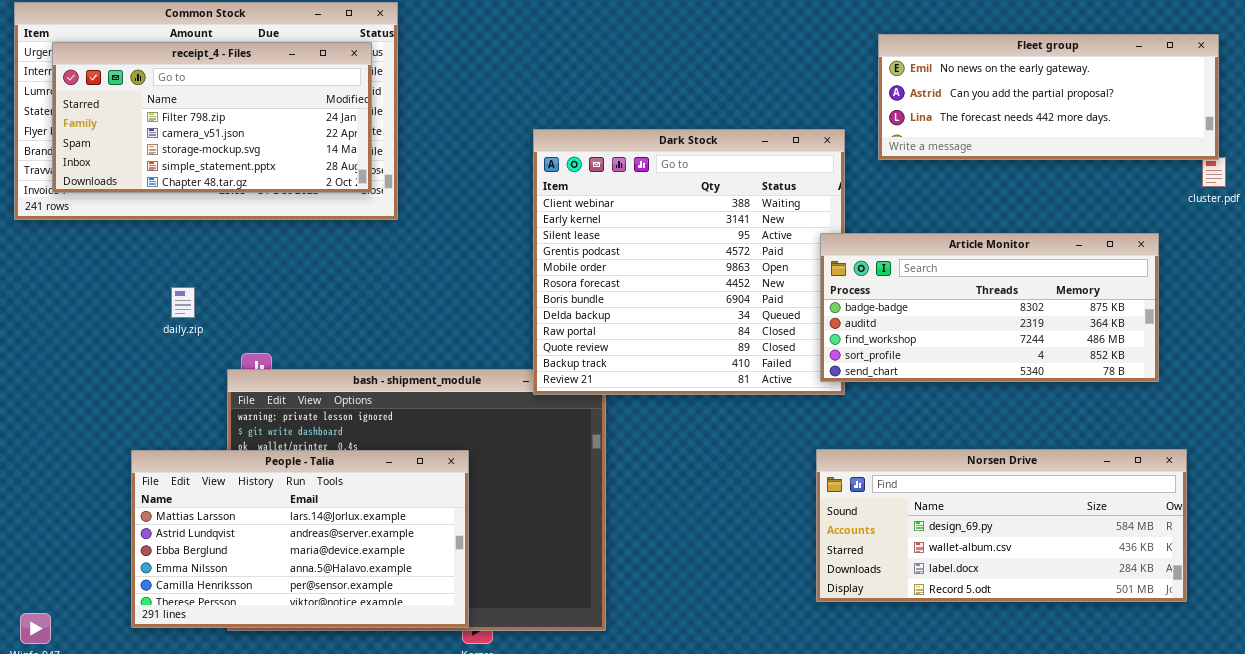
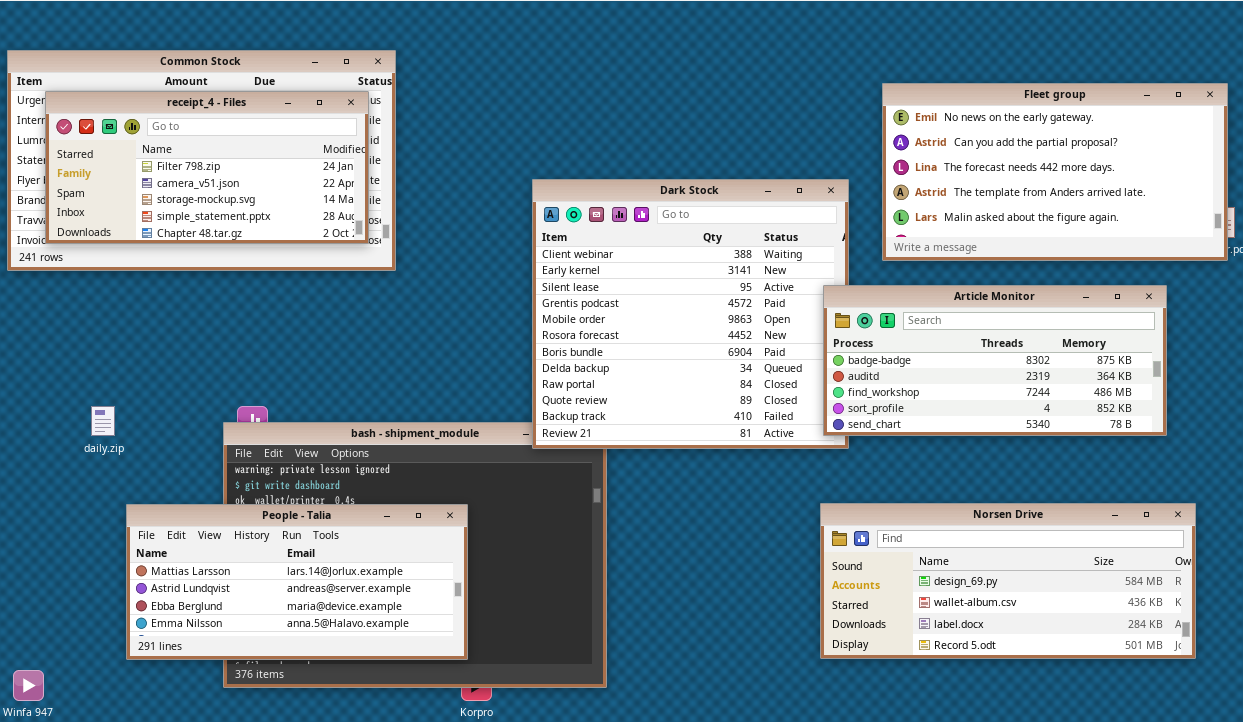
Fleet group: [878,34,1219,160] -> [882,83,1228,261], resized
daily.zip: [171,287,195,318] -> [91,406,115,436], moved
People - Talia: [131,450,469,628] -> [126,504,468,660], resized

